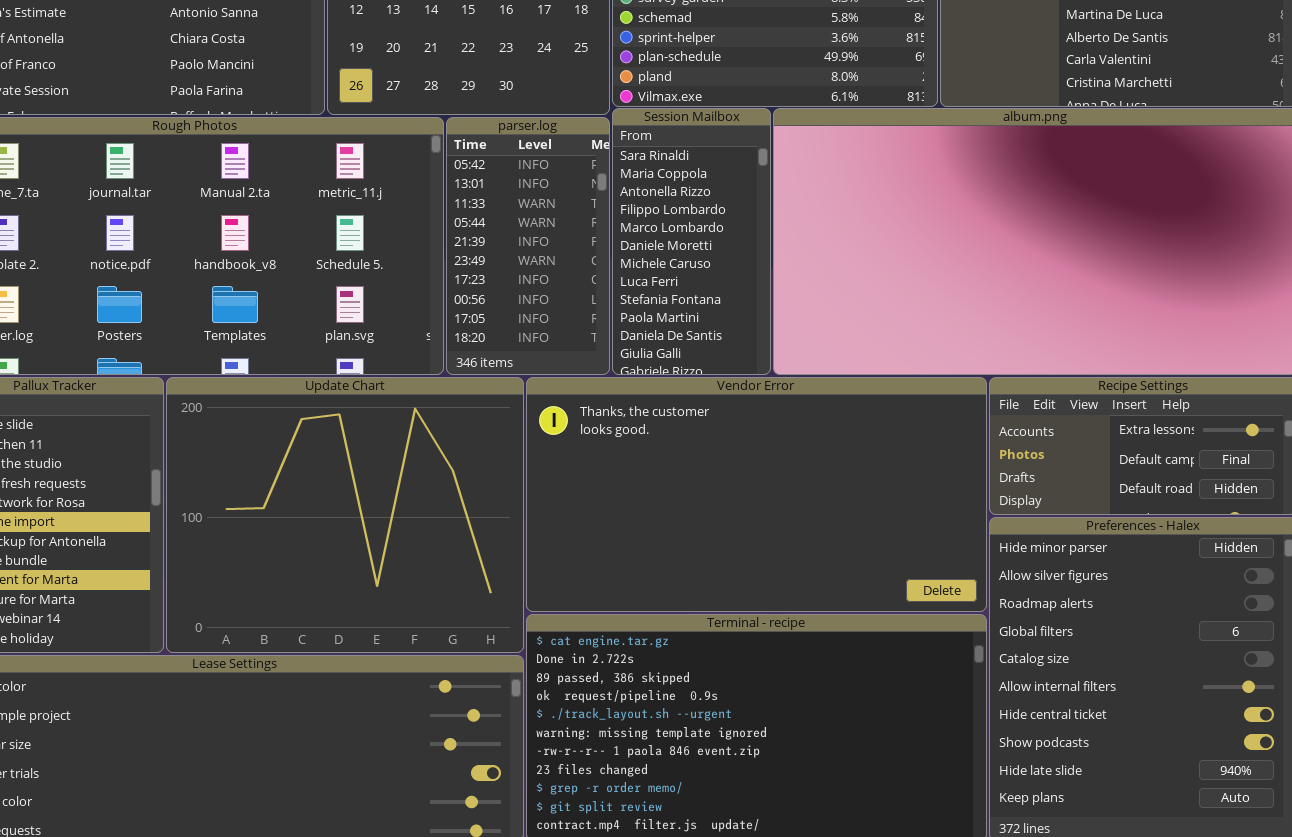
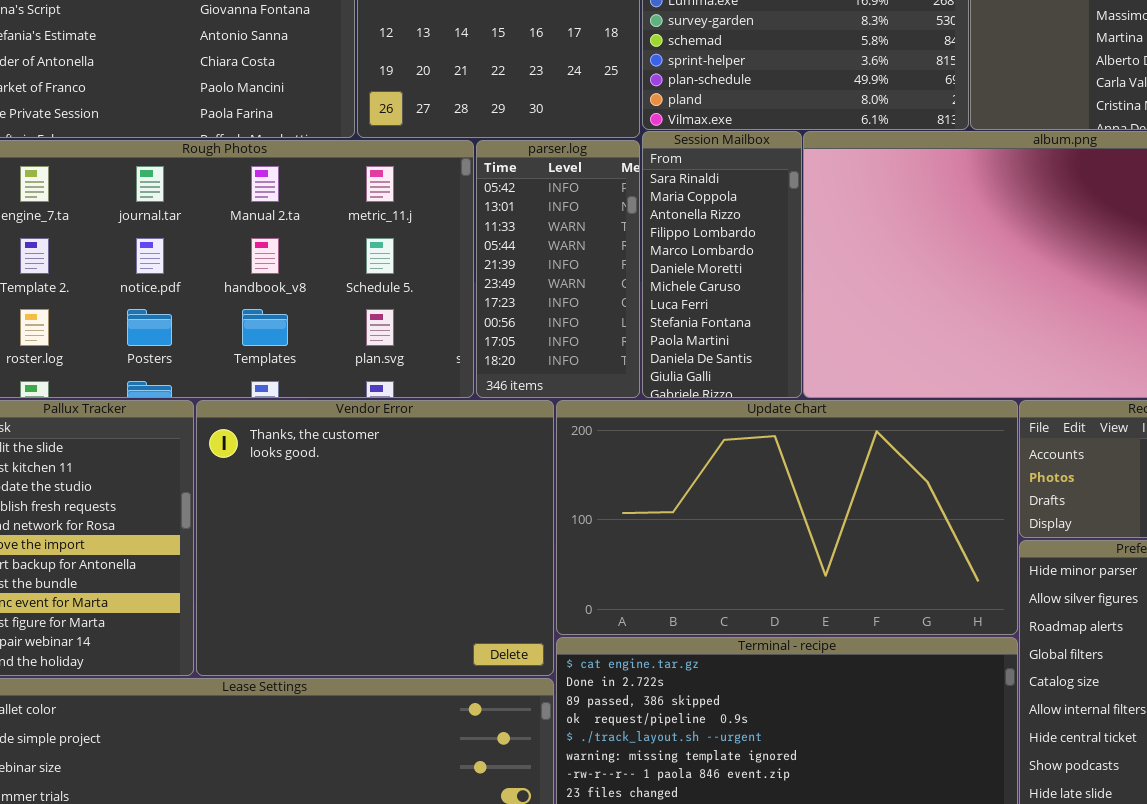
Update Chart: [166,377,524,653] -> [556,400,1018,635], moved, resized
Vendor Error: [526,377,987,612] -> [196,400,554,676], moved, resized

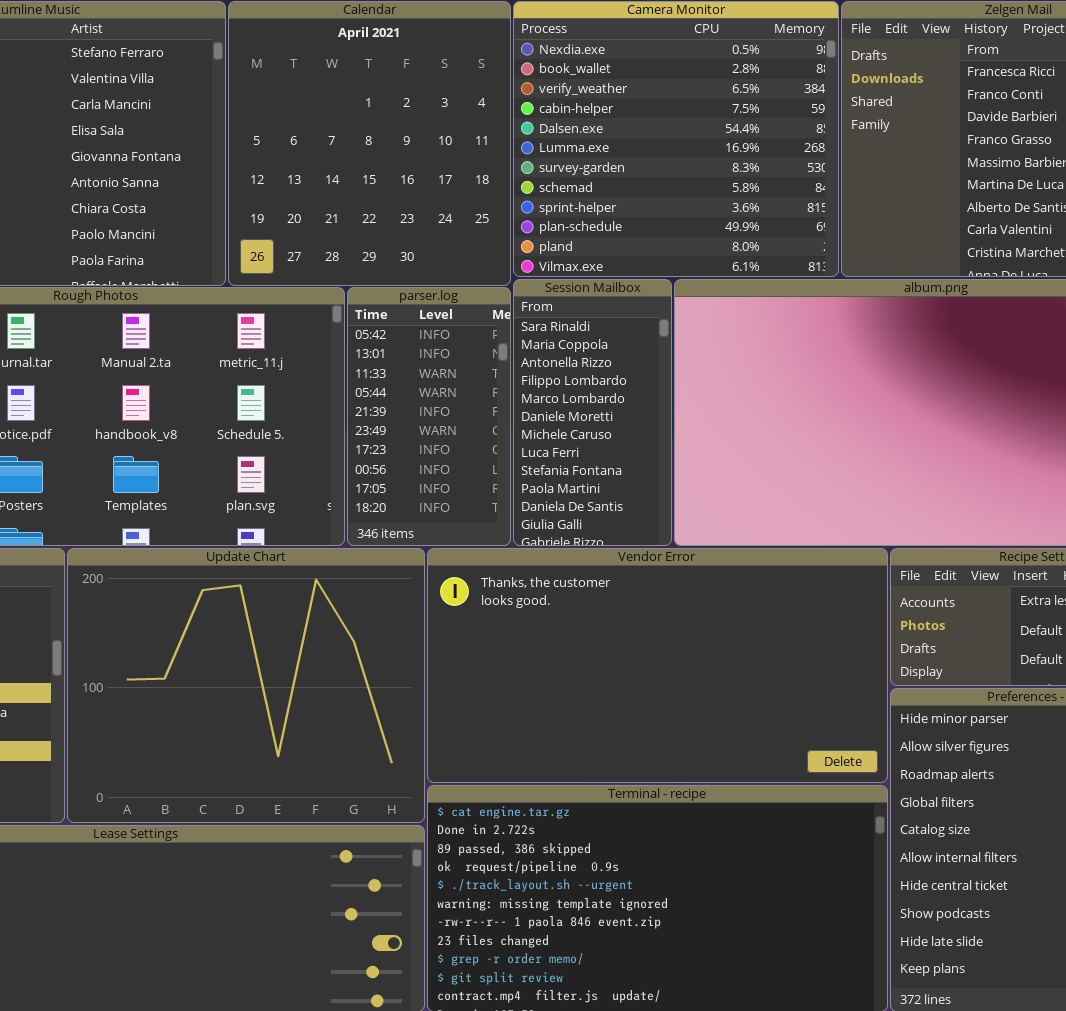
Vendor Error: [196,400,554,676] -> [427,548,888,783], moved, resized
Update Chart: [556,400,1018,635] -> [67,548,425,823], moved, resized

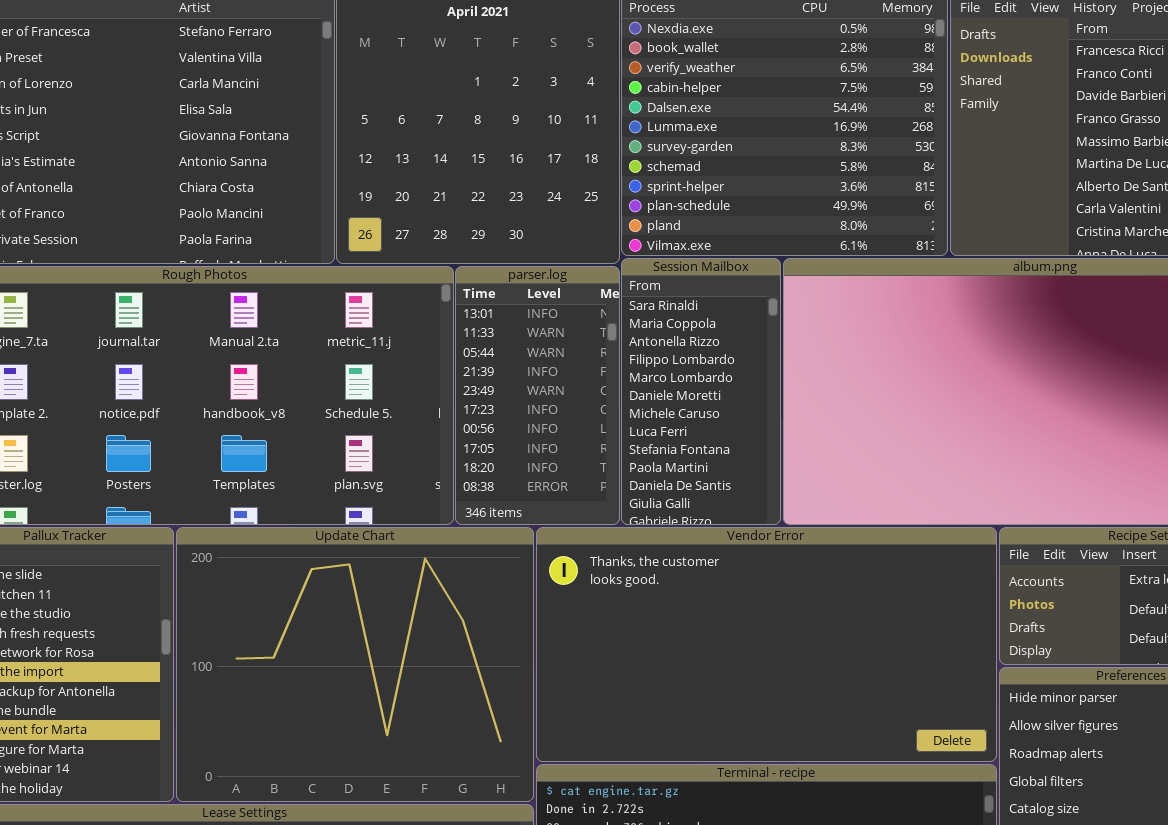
parser.log: [347,287,511,546] -> [455,266,620,525], scrolled down 1 row

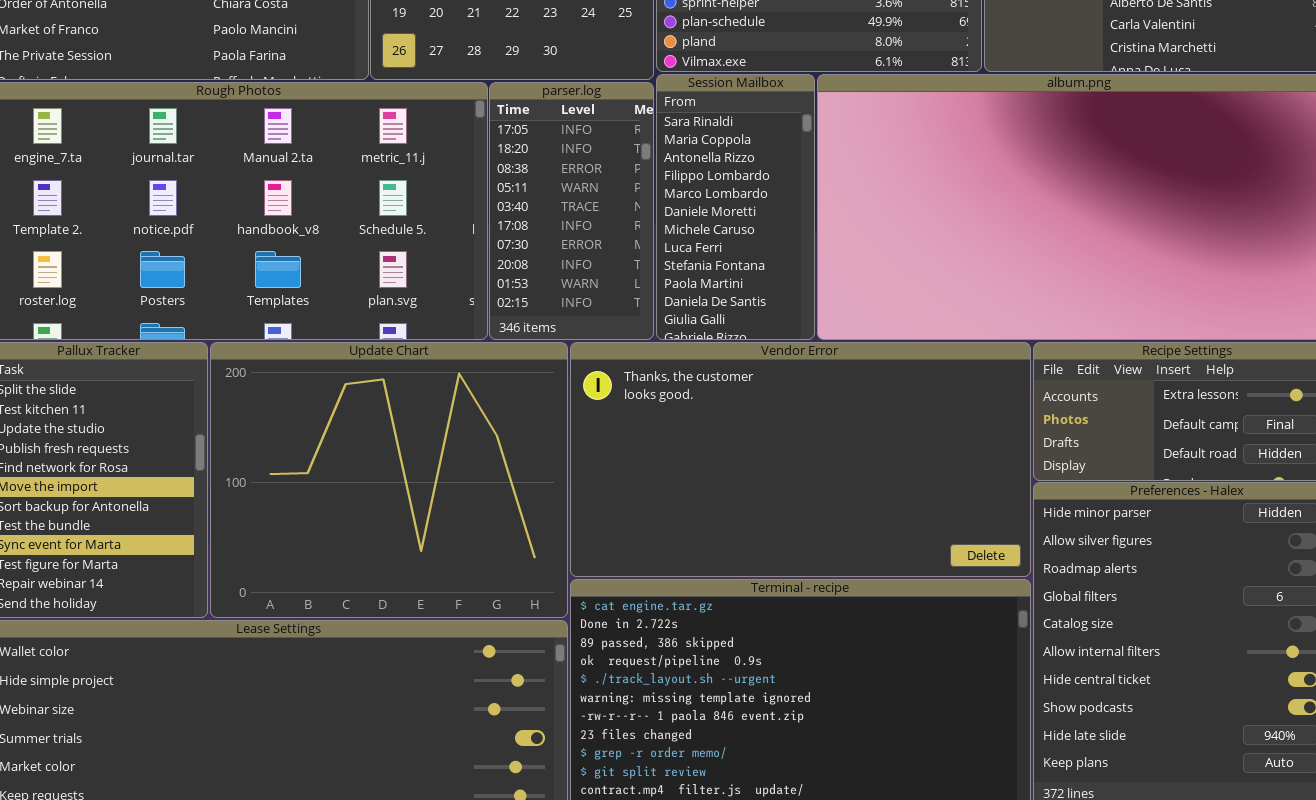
parser.log: [455,266,620,525] -> [489,82,654,340], scrolled down 7 rows

